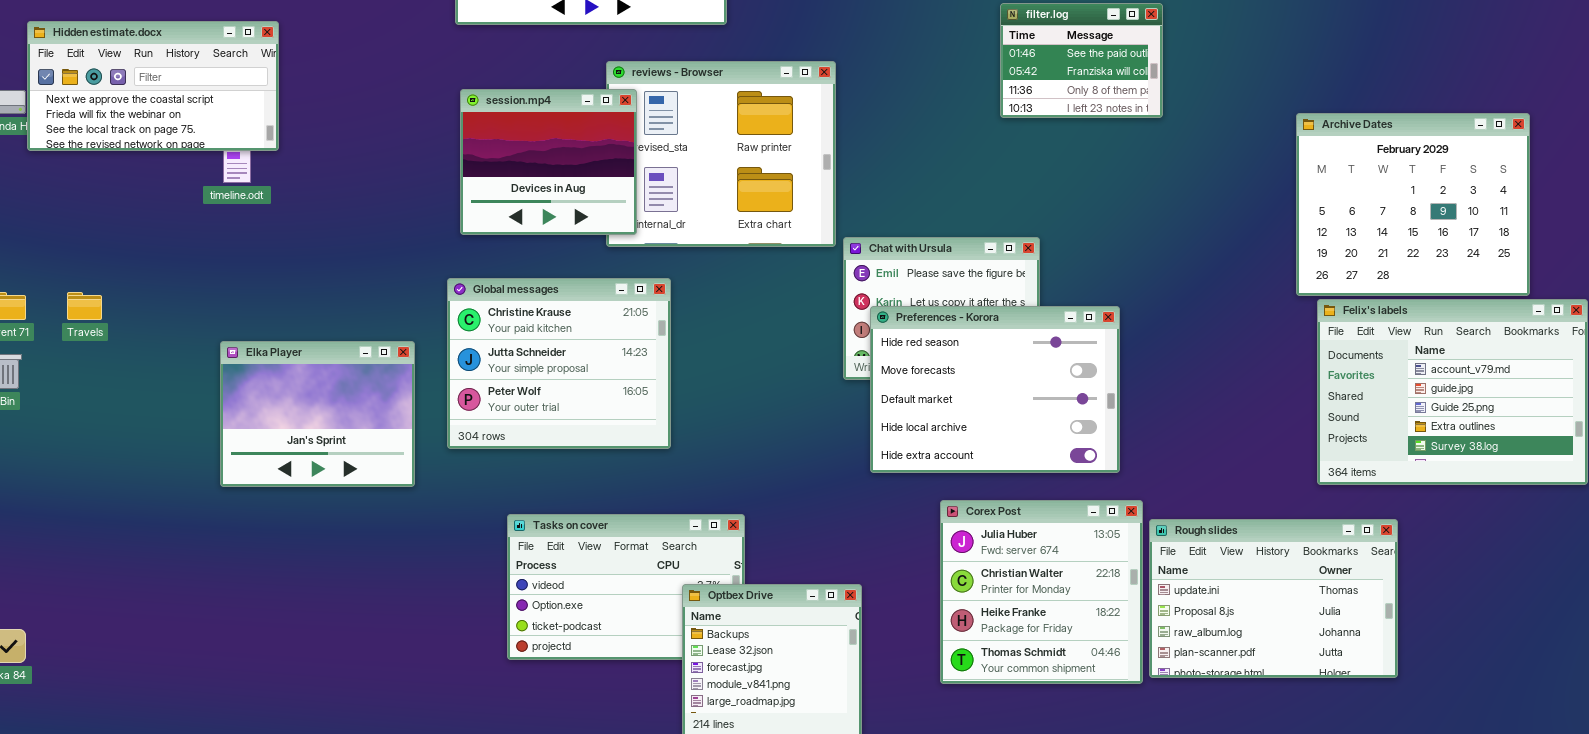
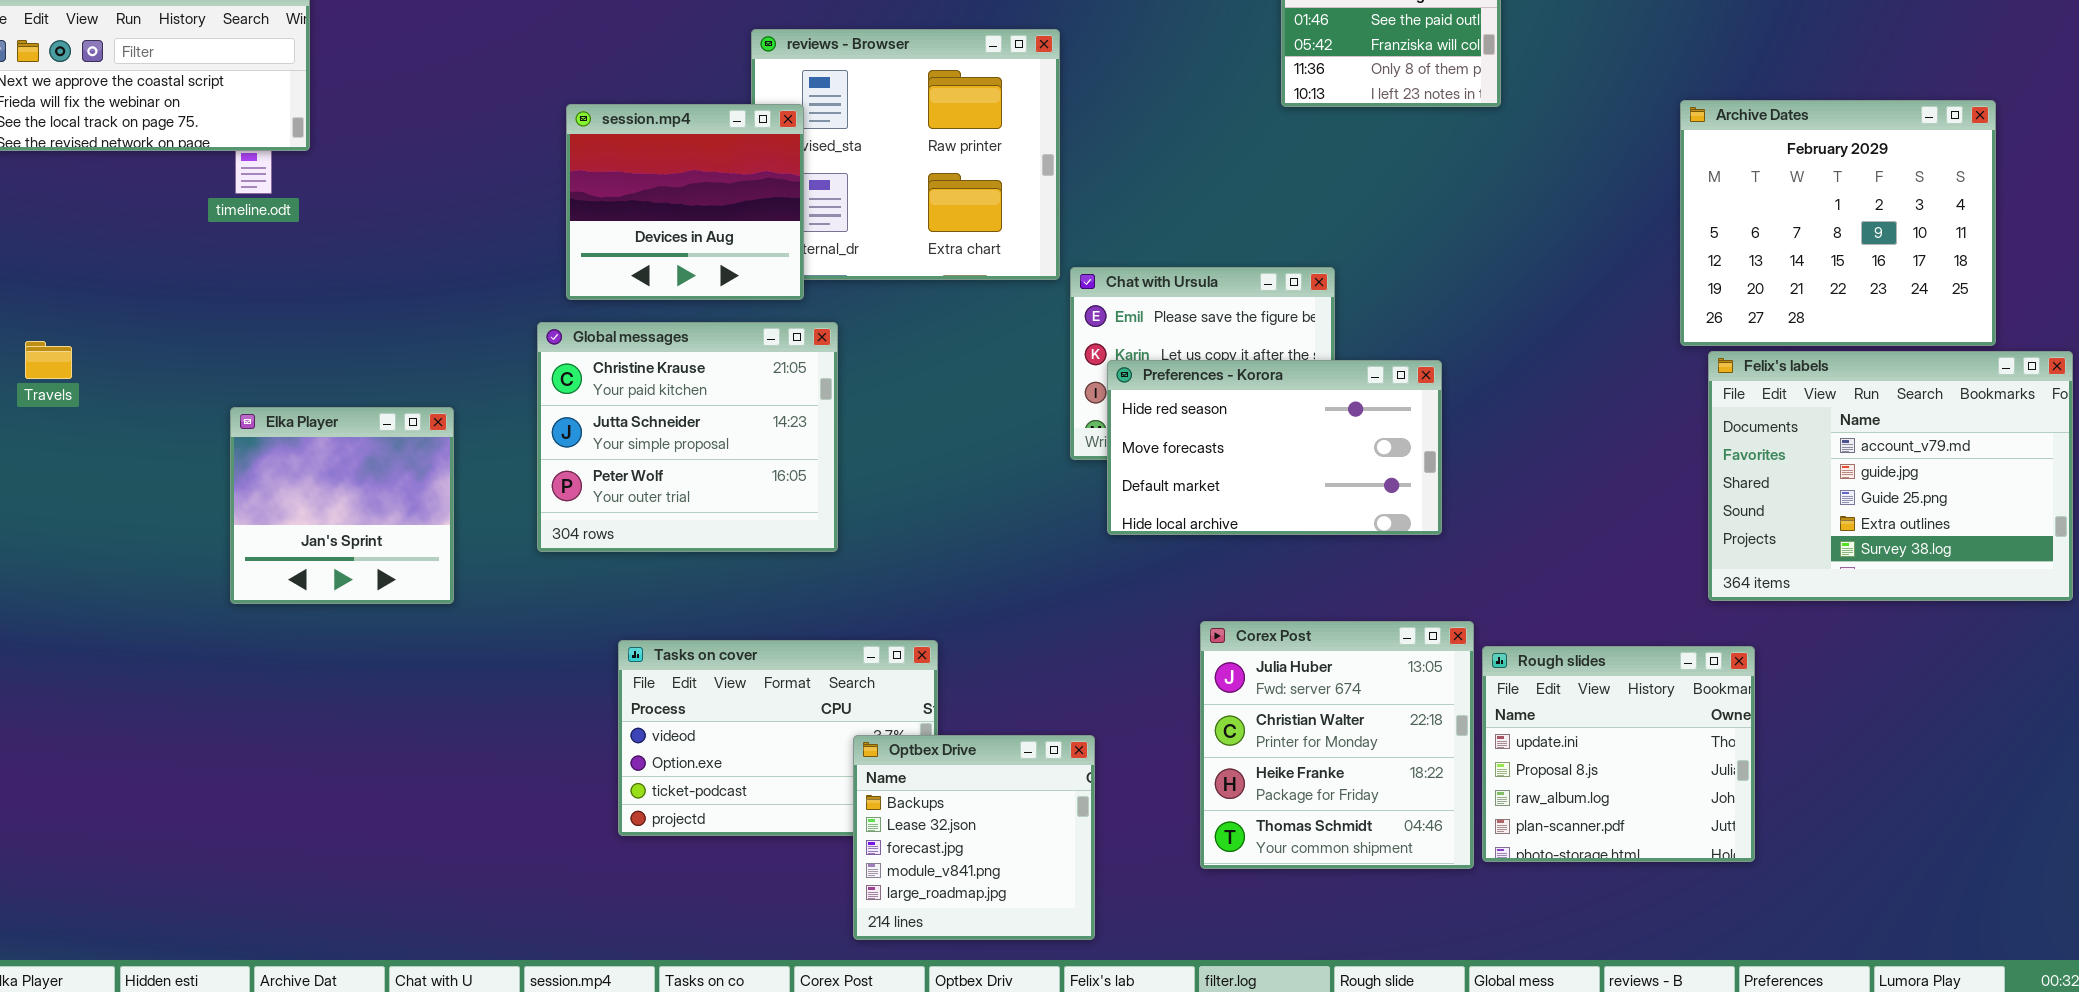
session.mp4: [460,89,637,235] -> [566,104,804,300], moved
Preferences - Korora: [870,306,1120,473] -> [1107,360,1442,535], resized
Elka Player: [220,341,415,487] -> [230,407,454,604], resized
Rough slides: [1149,519,1398,678] -> [1482,646,1755,862], resized

